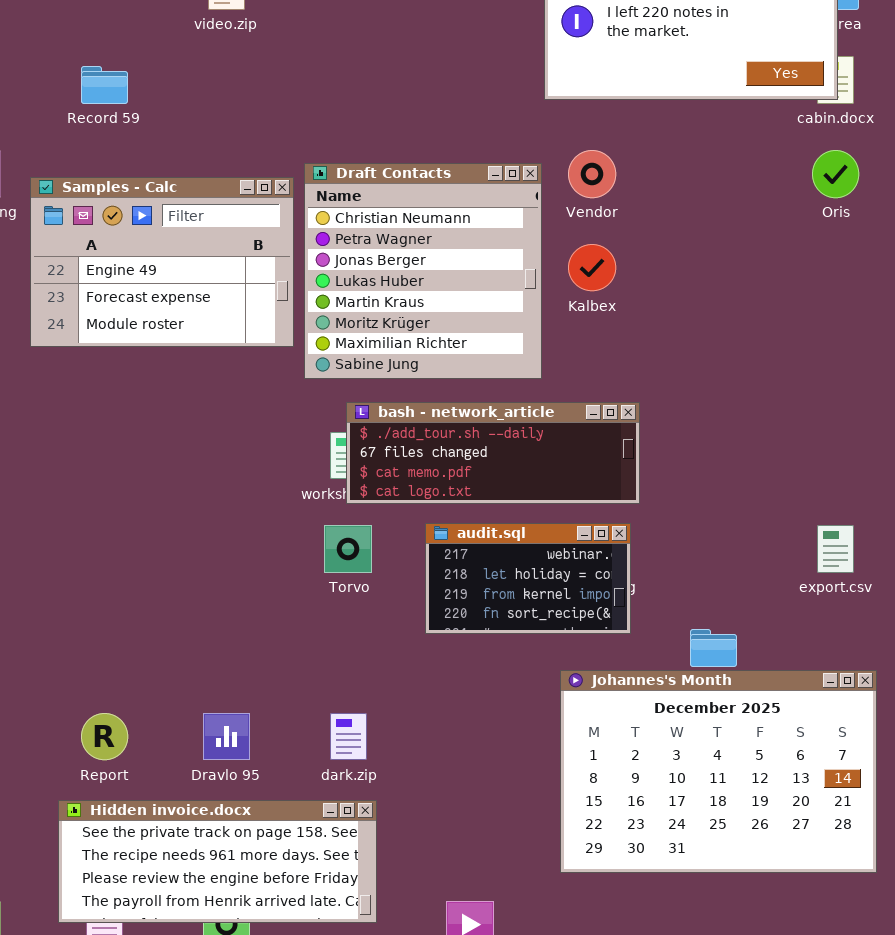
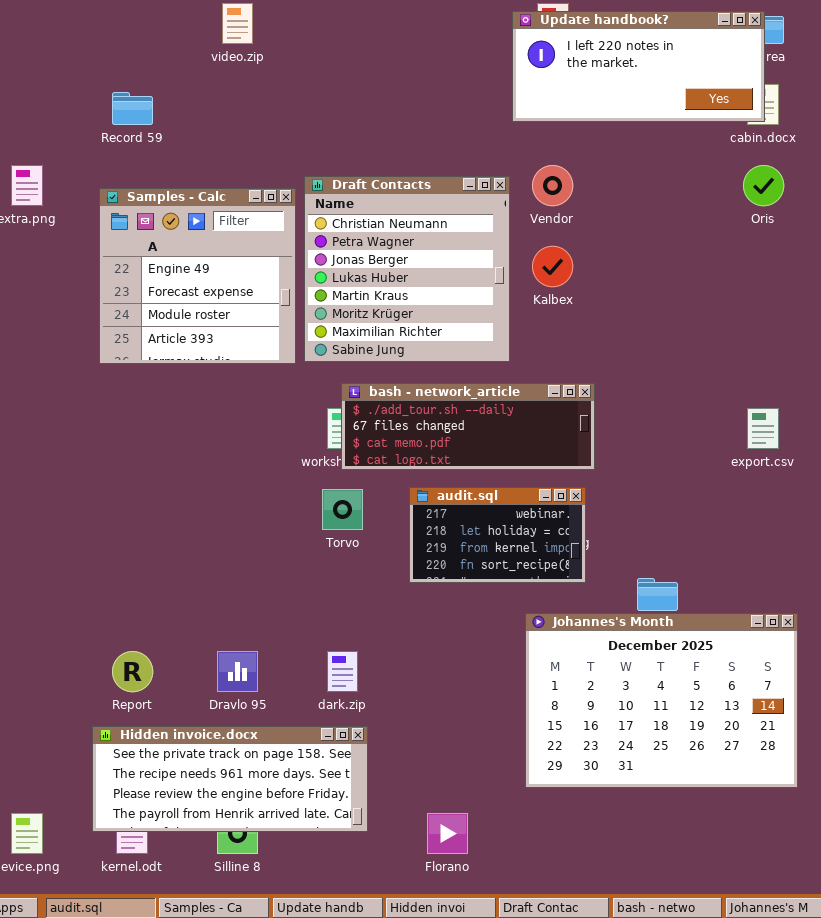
Samples - Calc: [30,177,294,347] -> [99,188,296,364], resized
export.csv: [817,525,854,573] -> [747,408,779,449], moved

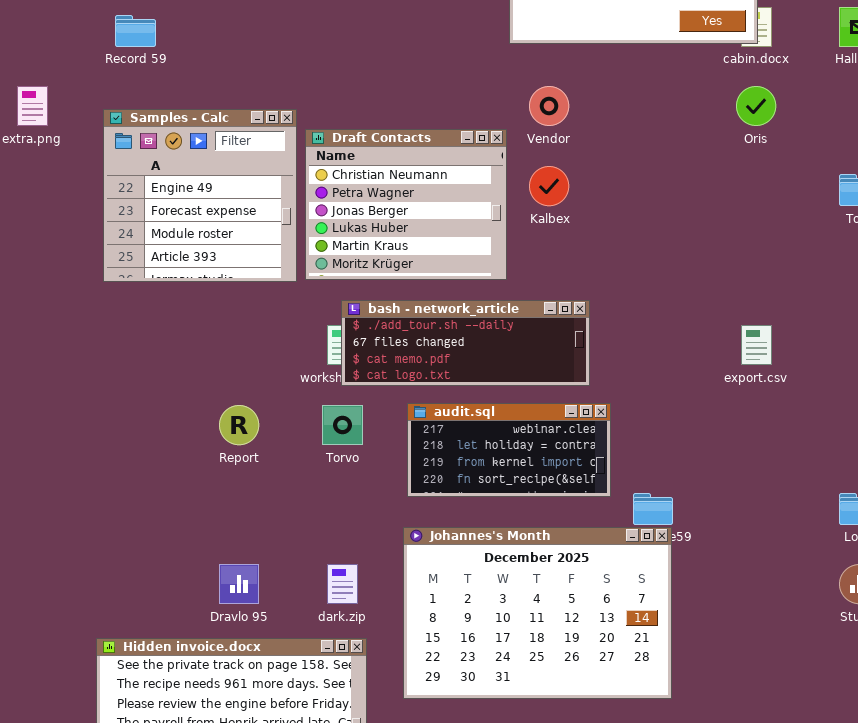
Draft Contacts: [304,176,510,362] -> [305,129,507,280], resized
audit.sql: [409,487,586,583] -> [407,403,611,497], resized
Johannes's Month: [525,613,798,788] -> [403,527,672,699], moved
Report: [112,651,153,692] -> [219,405,259,445], moved

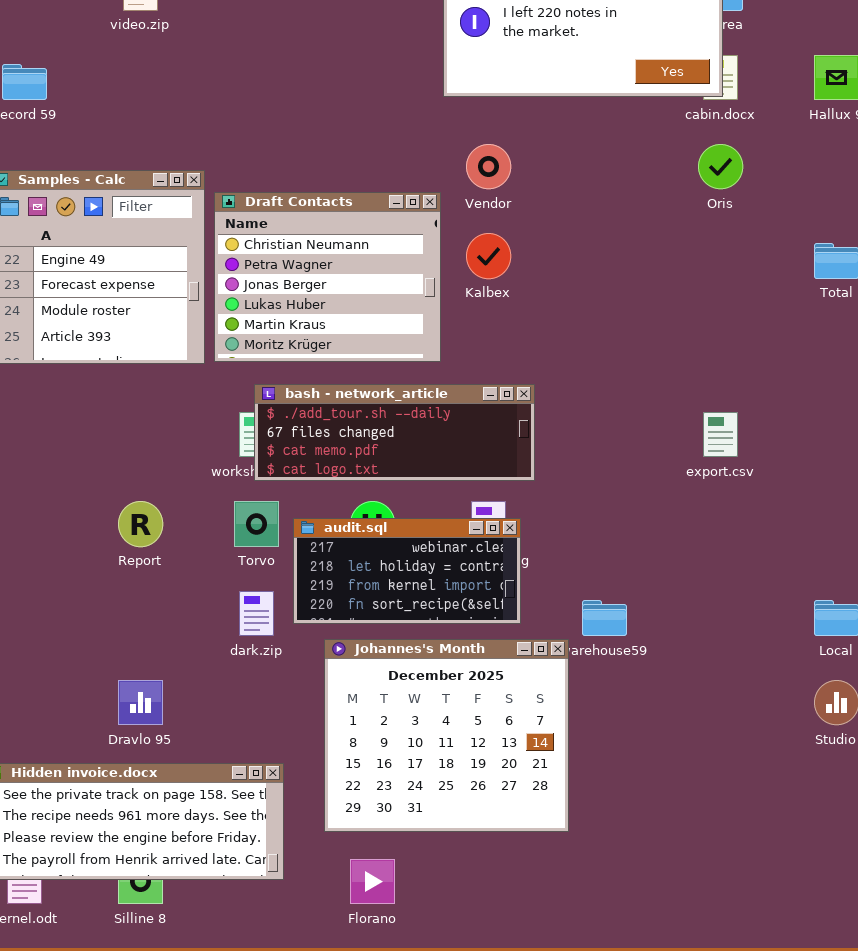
audit.sql: [407,403,611,497] -> [293,518,521,624], moved
Johannes's Month: [403,527,672,699] -> [324,639,569,832], resized
dark.zip: [327,564,358,604] -> [239,591,274,636], moved

